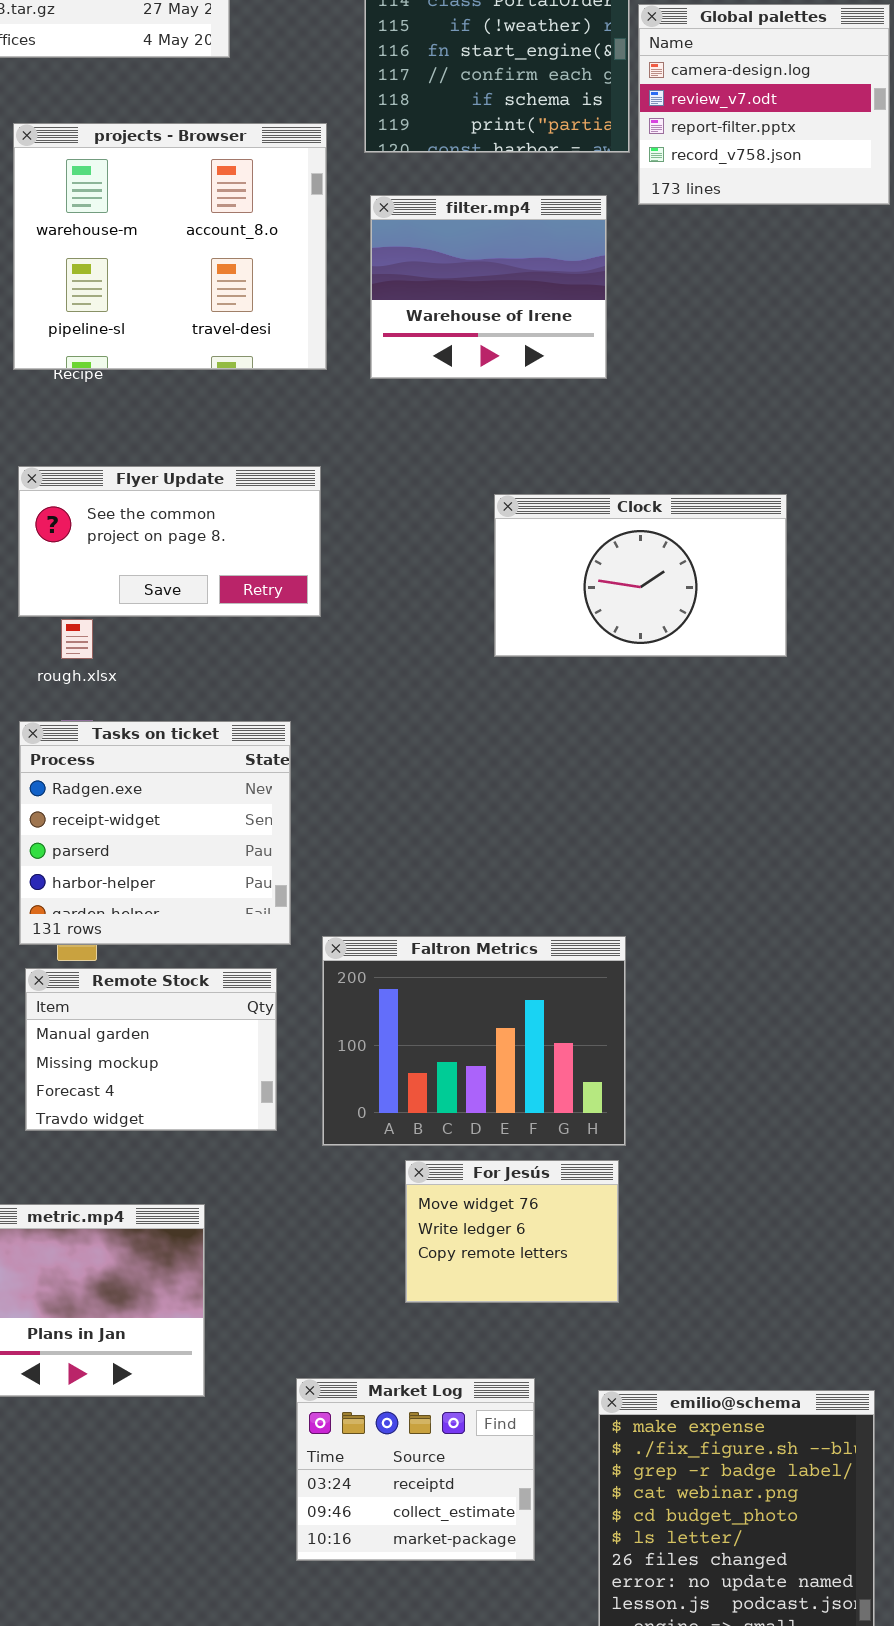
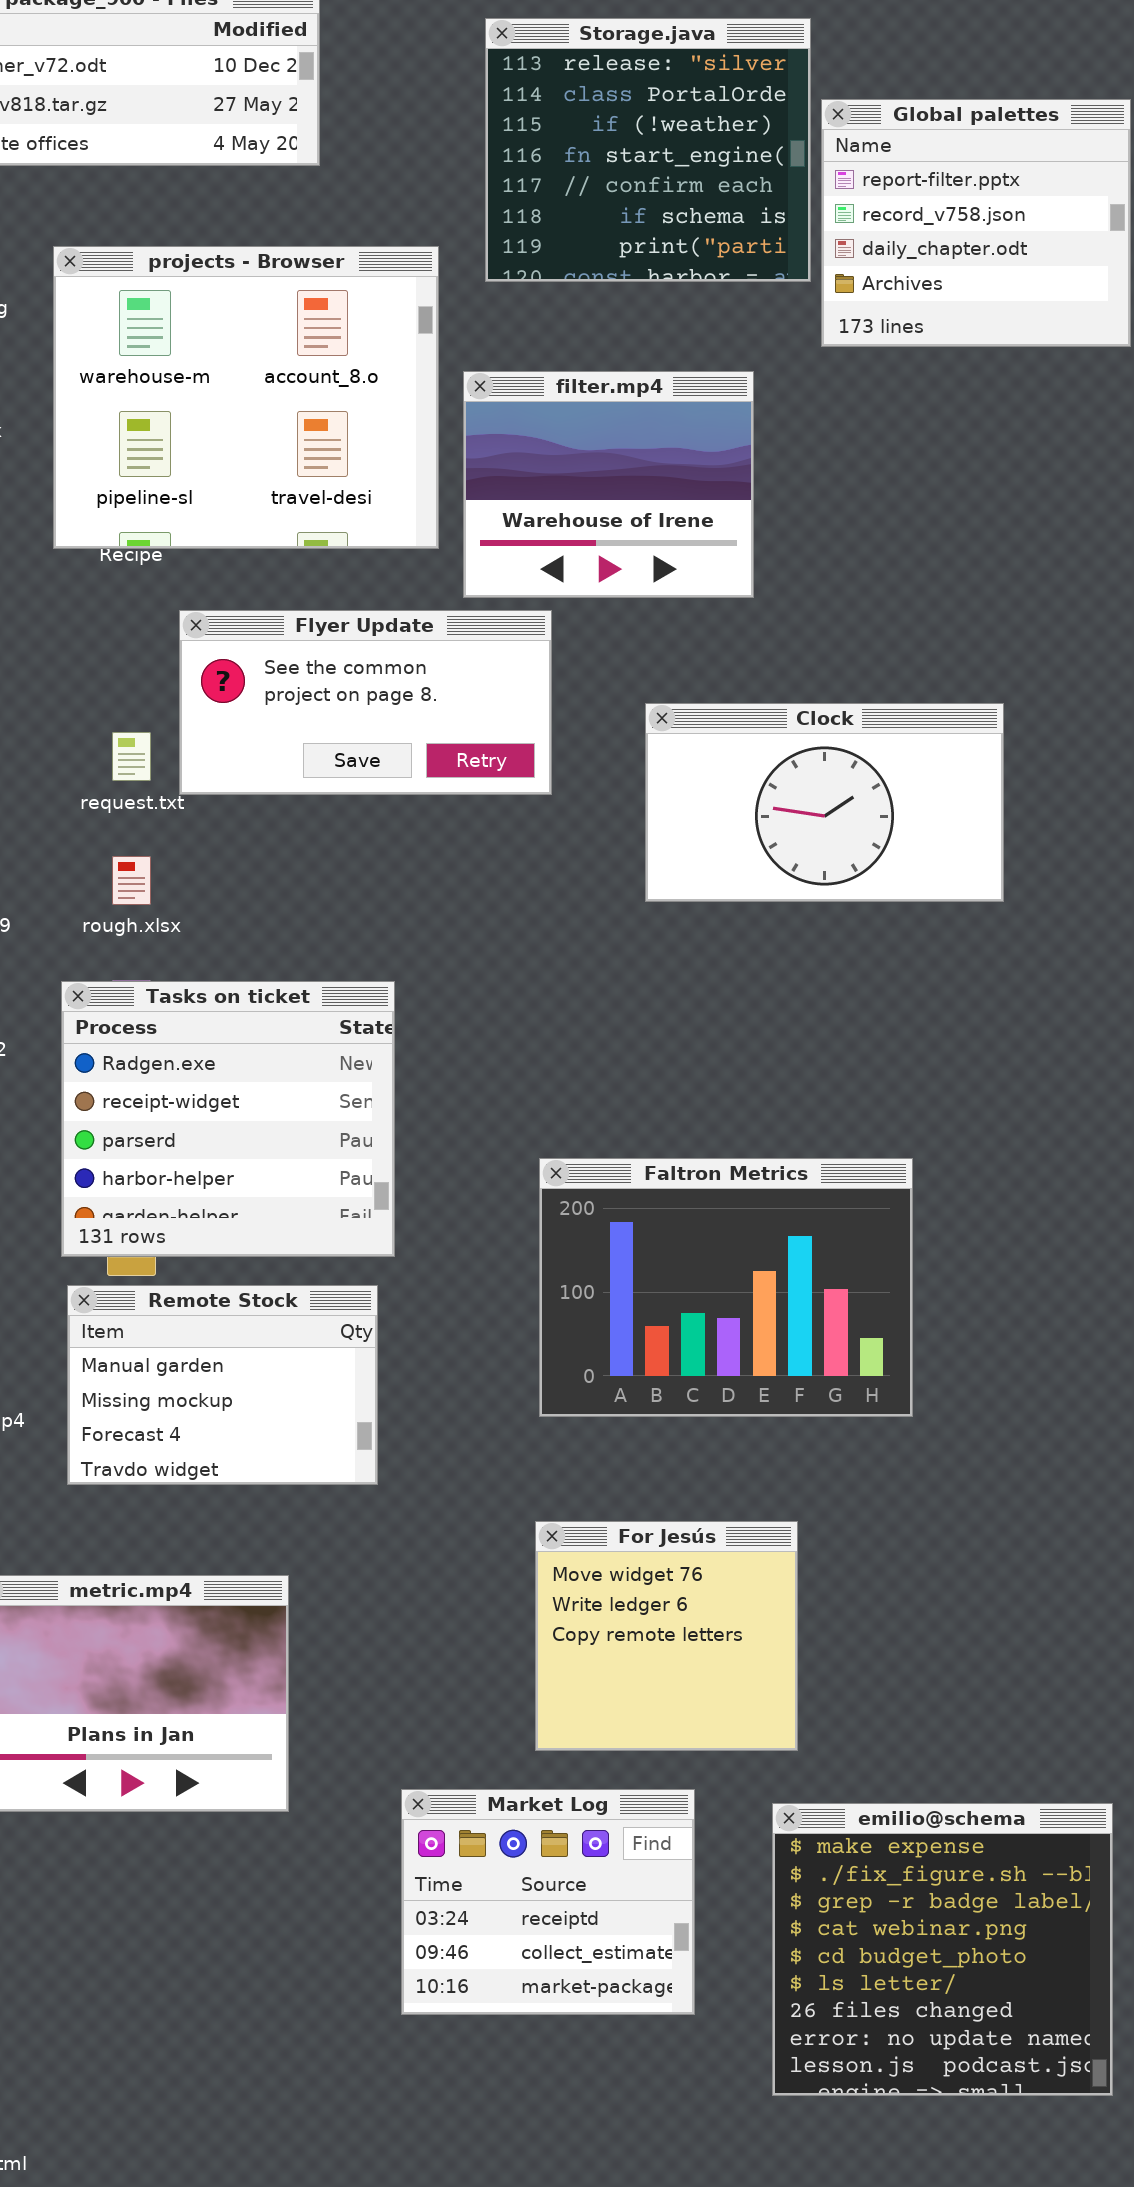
Global palettes: [638,4,890,205] -> [821,99,1131,347], scrolled down 2 rows
filter.mp4: [370,195,607,379] -> [463,371,754,598], moved
Flyer Update: [18,466,321,617] -> [179,610,552,795], moved
Faltron Metrics: [322,936,626,1146] -> [539,1158,913,1417], moved
For Jesús: [405,1160,619,1303] -> [535,1521,798,1751], resized

